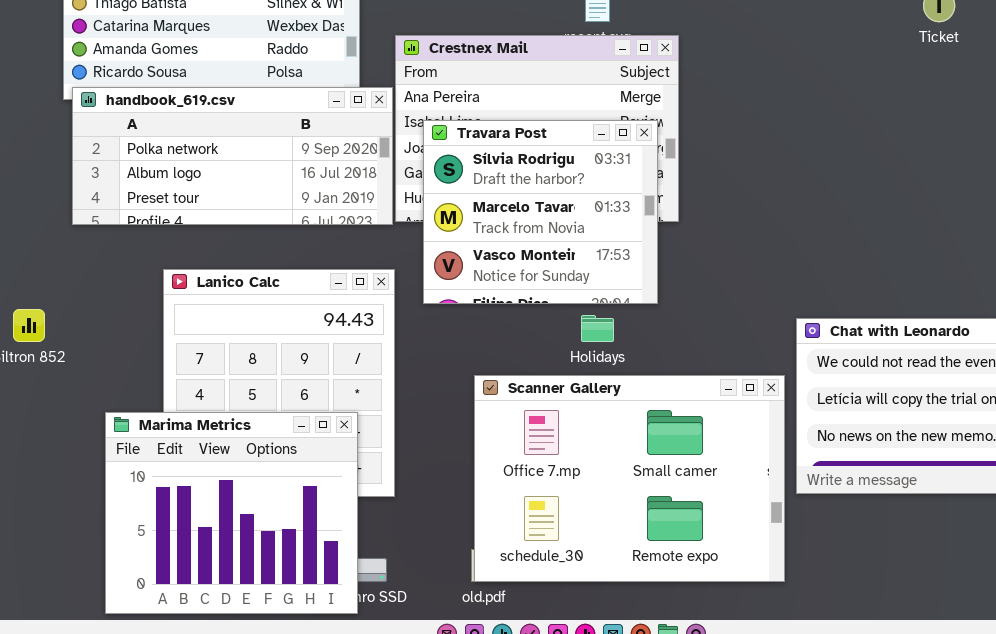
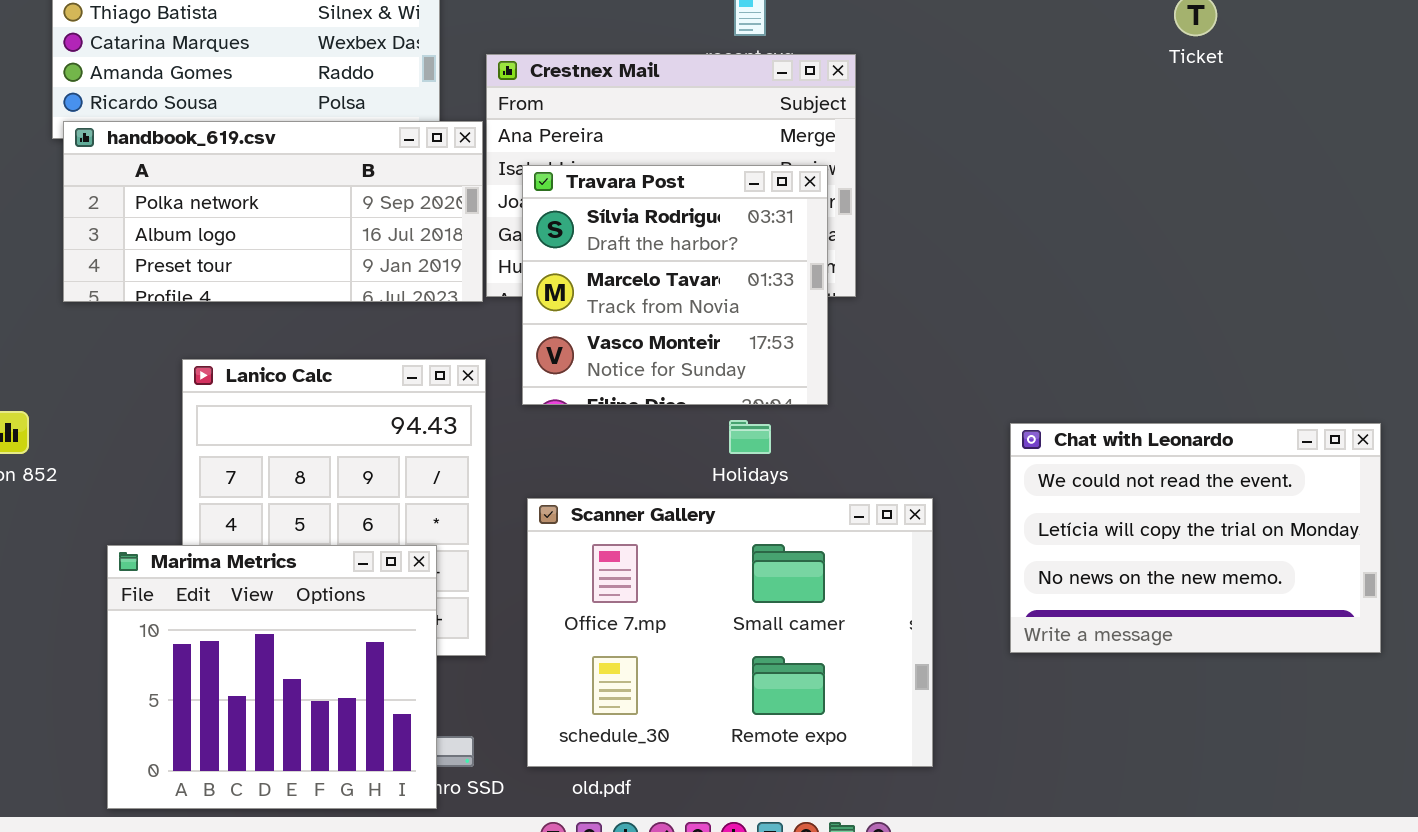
Scanner Gallery: [474,375,785,582] -> [527,498,933,767], moved

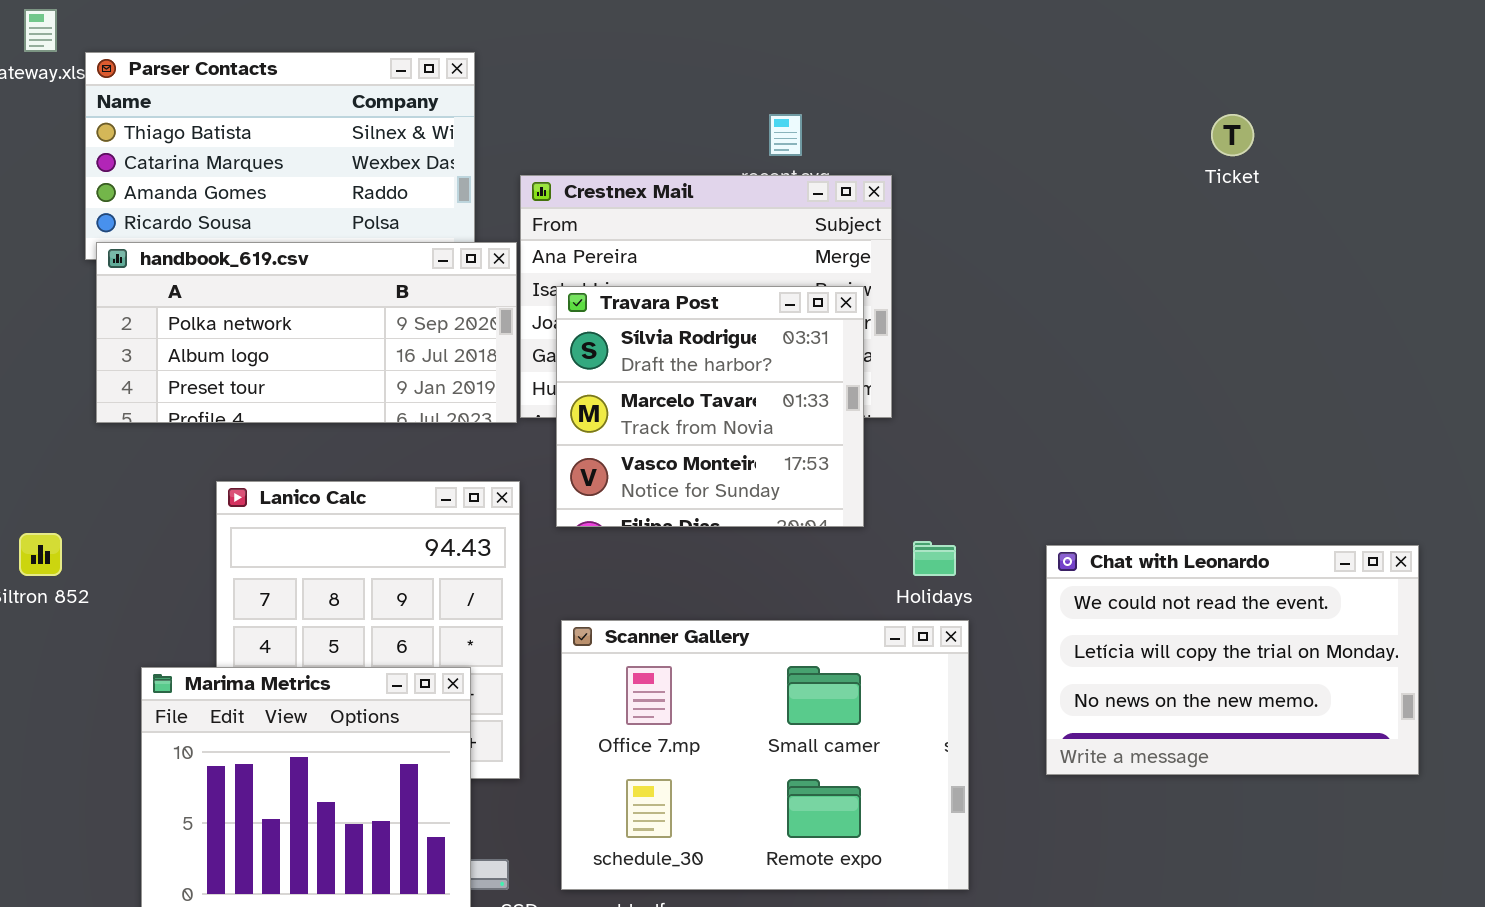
Holidays: [729,420,771,454] -> [913,541,956,576], moved

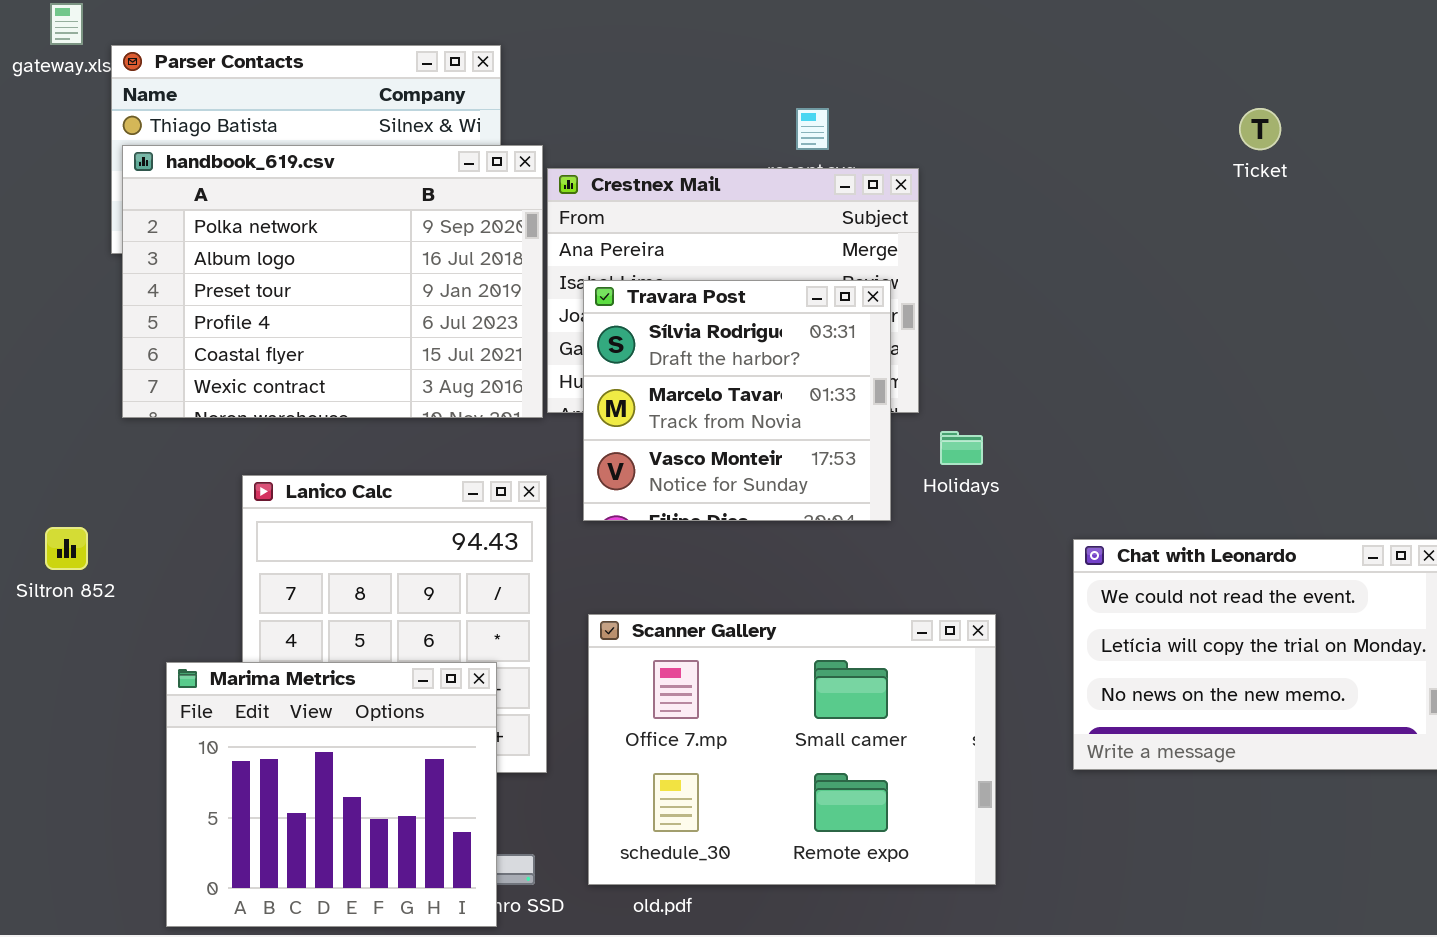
handbook_619.csv: [96,242,517,423] -> [122,145,543,418], resized
Holidays: [913,541,956,576] -> [940,431,983,465], moved

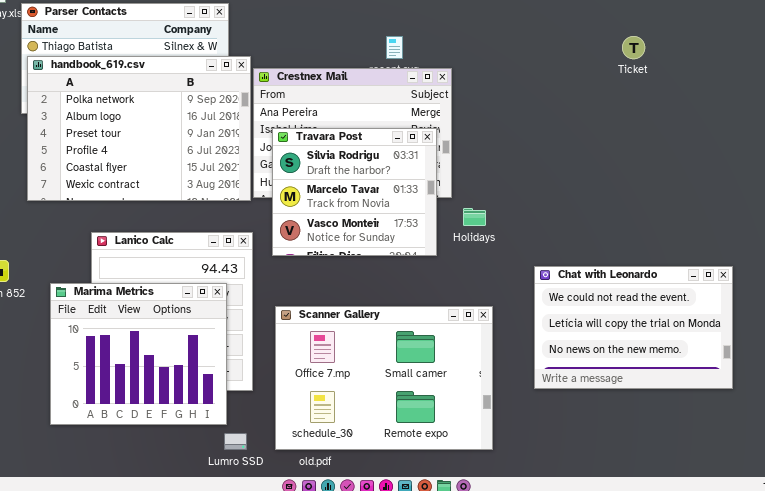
Marima Metrics: [166,662,497,927] -> [50,283,227,425], moved

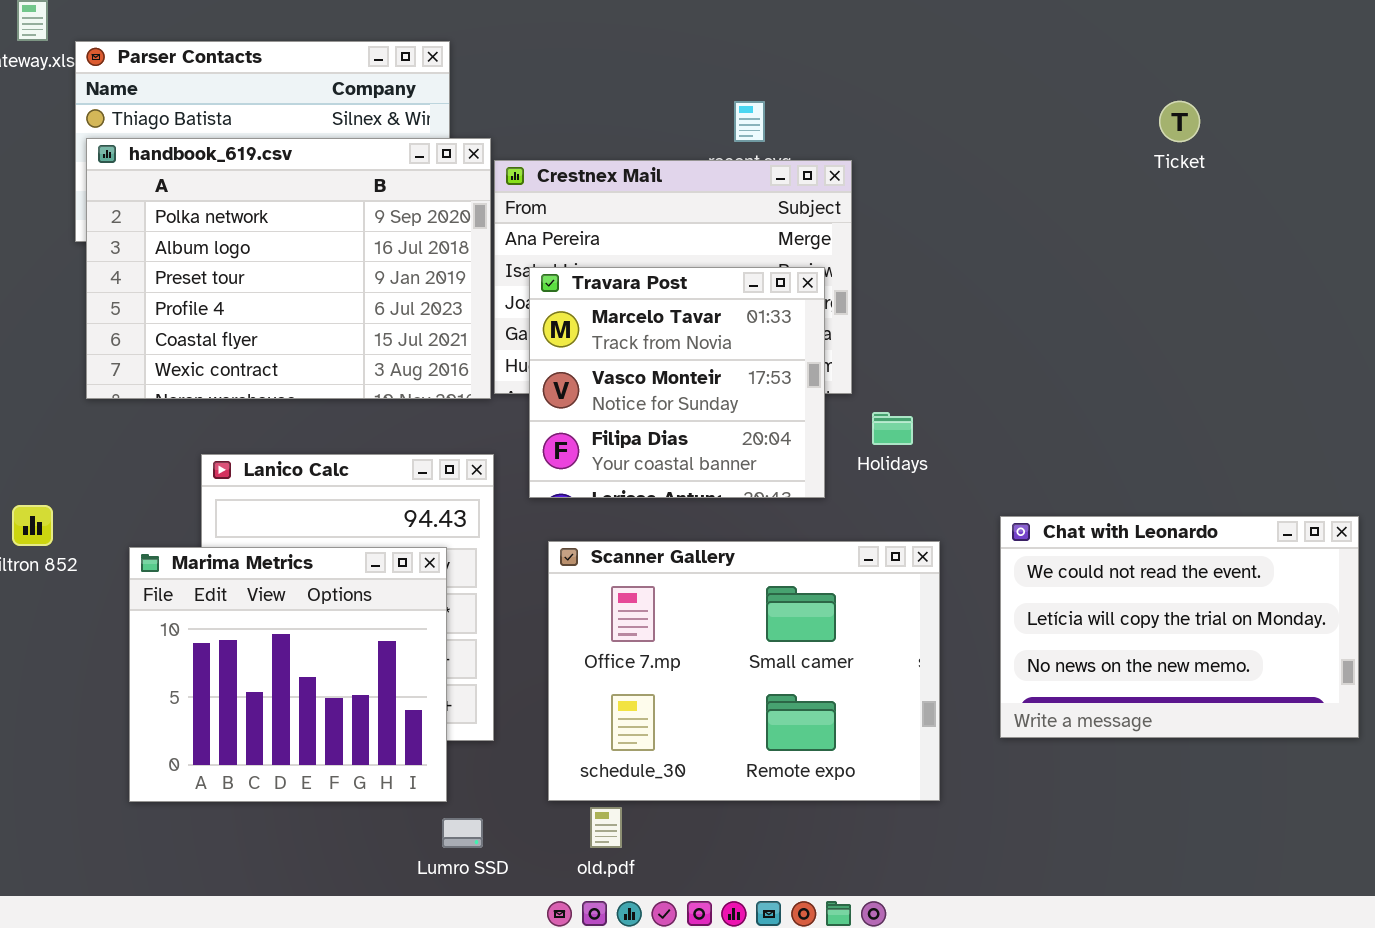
Travara Post: [272,128,437,256] -> [529,267,825,498], scrolled down 1 row
Scanner Gallery: [275,306,493,450] -> [548,541,940,801], moved

